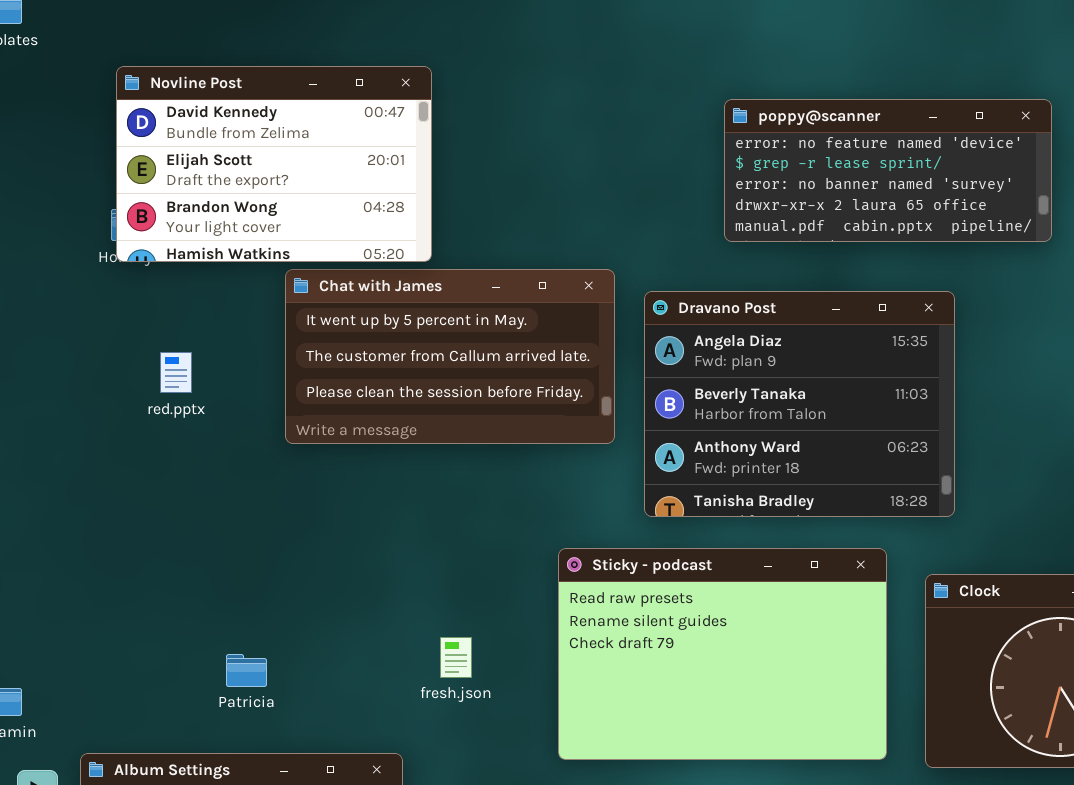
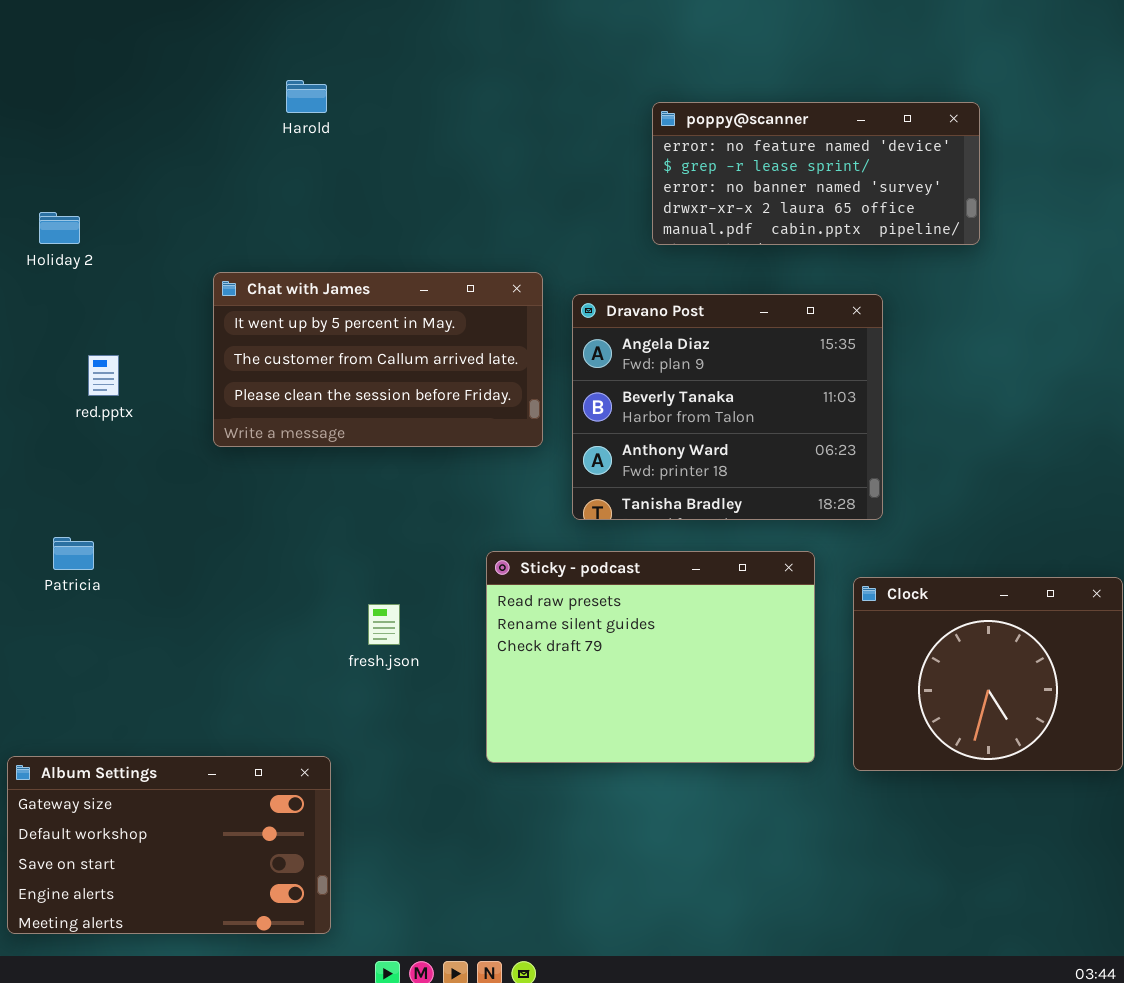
Novline Post: [116,66,432,262] -> none, closed
fresh.json: [440,637,472,678] -> [368,604,400,645], moved
Patricia: [226,654,267,687] -> [53,537,94,570], moved

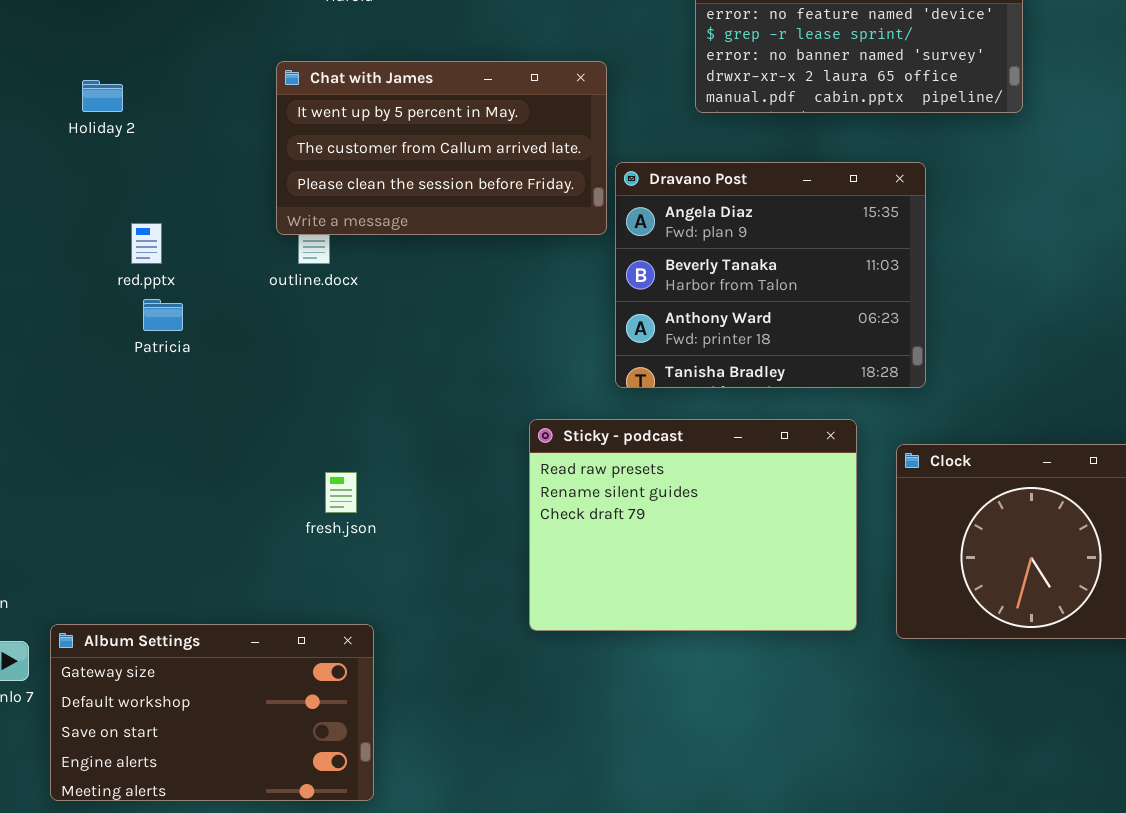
Chat with James: [213,272,543,447] -> [276,61,607,235], moved
Patricia: [53,537,94,570] -> [143,299,183,331], moved
fresh.json: [368,604,400,645] -> [325,472,357,513], moved

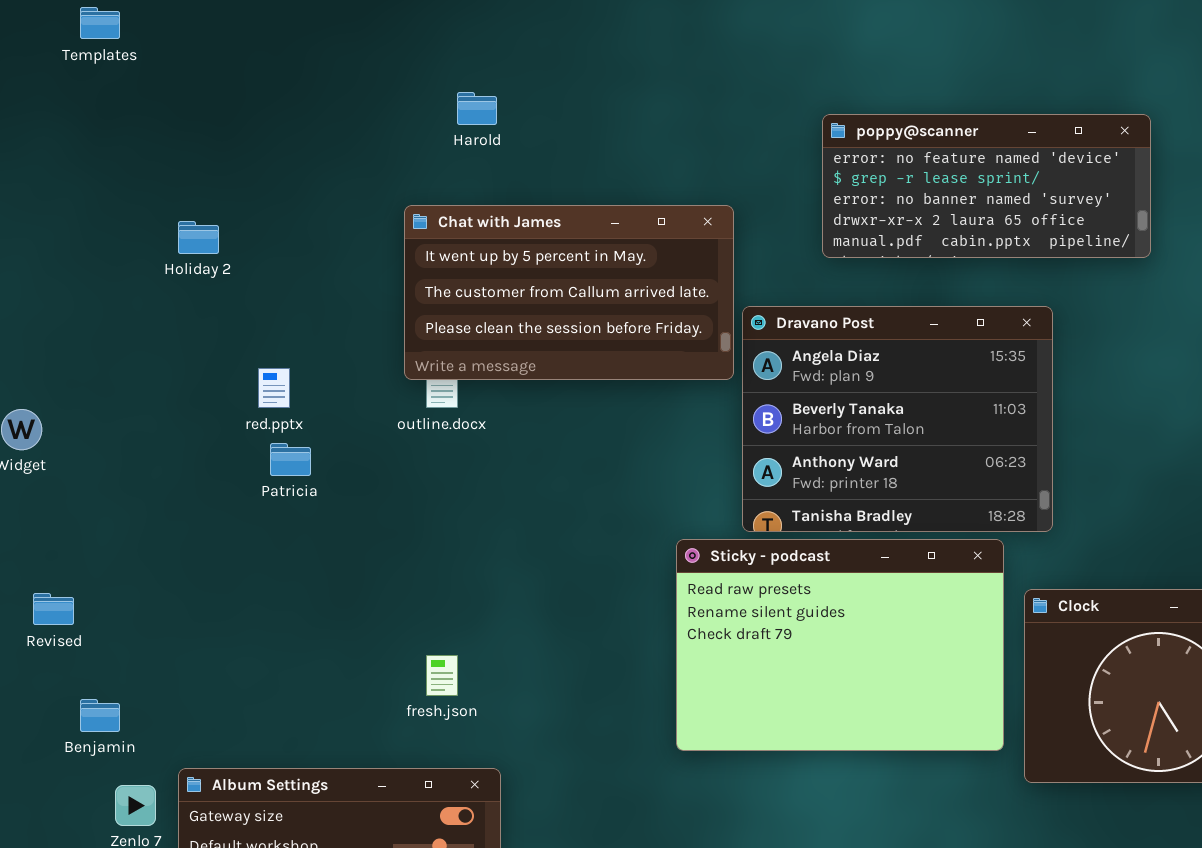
Holiday 2: [82,80,123,112] -> [178,221,219,254], moved
Sticky - podcast: [529,419,857,631] -> [676,539,1004,751], moved
fresh.json: [325,472,357,513] -> [426,655,458,696], moved

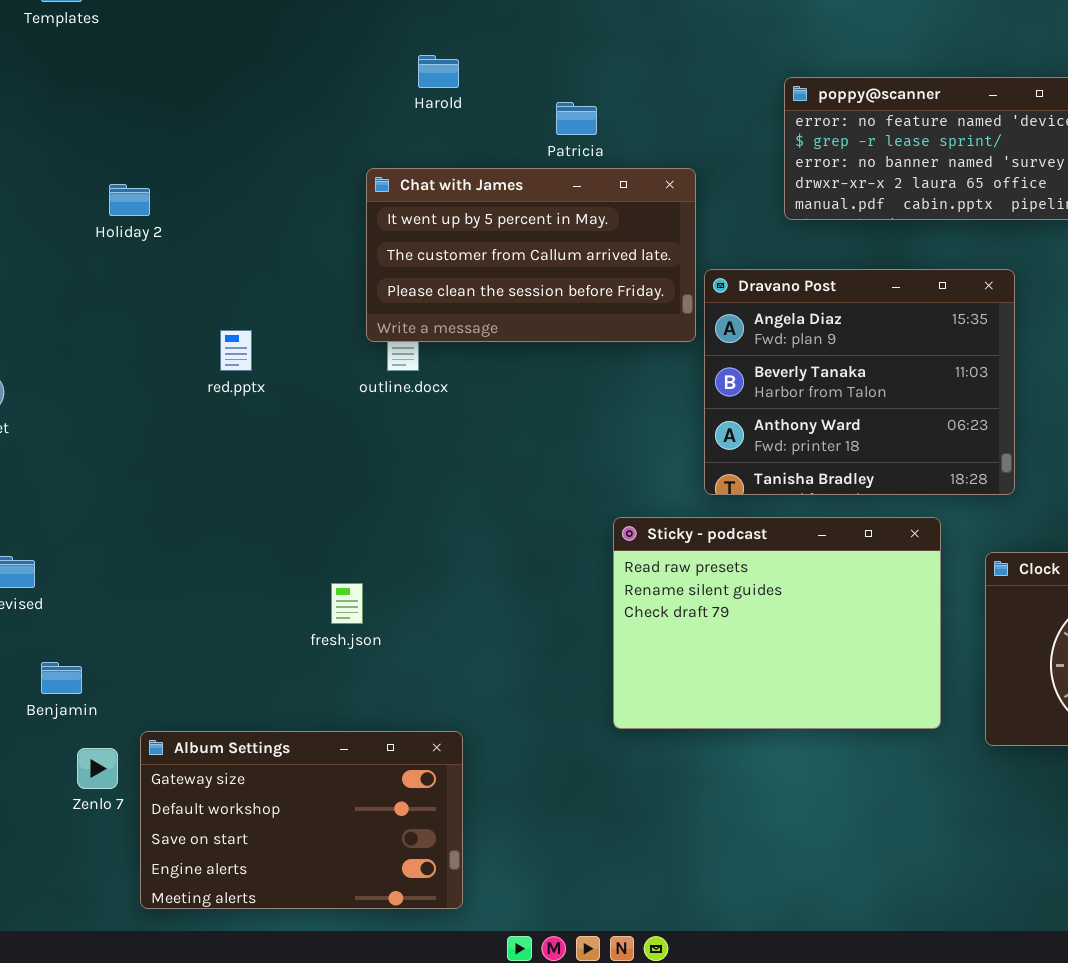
Holiday 2: [178,221,219,254] -> [109,184,150,216], moved
Patricia: [270,443,311,476] -> [556,102,597,135], moved
Sticky - podcast: [676,539,1004,751] -> [613,517,941,729], moved
fresh.json: [426,655,458,696] -> [331,583,363,624], moved

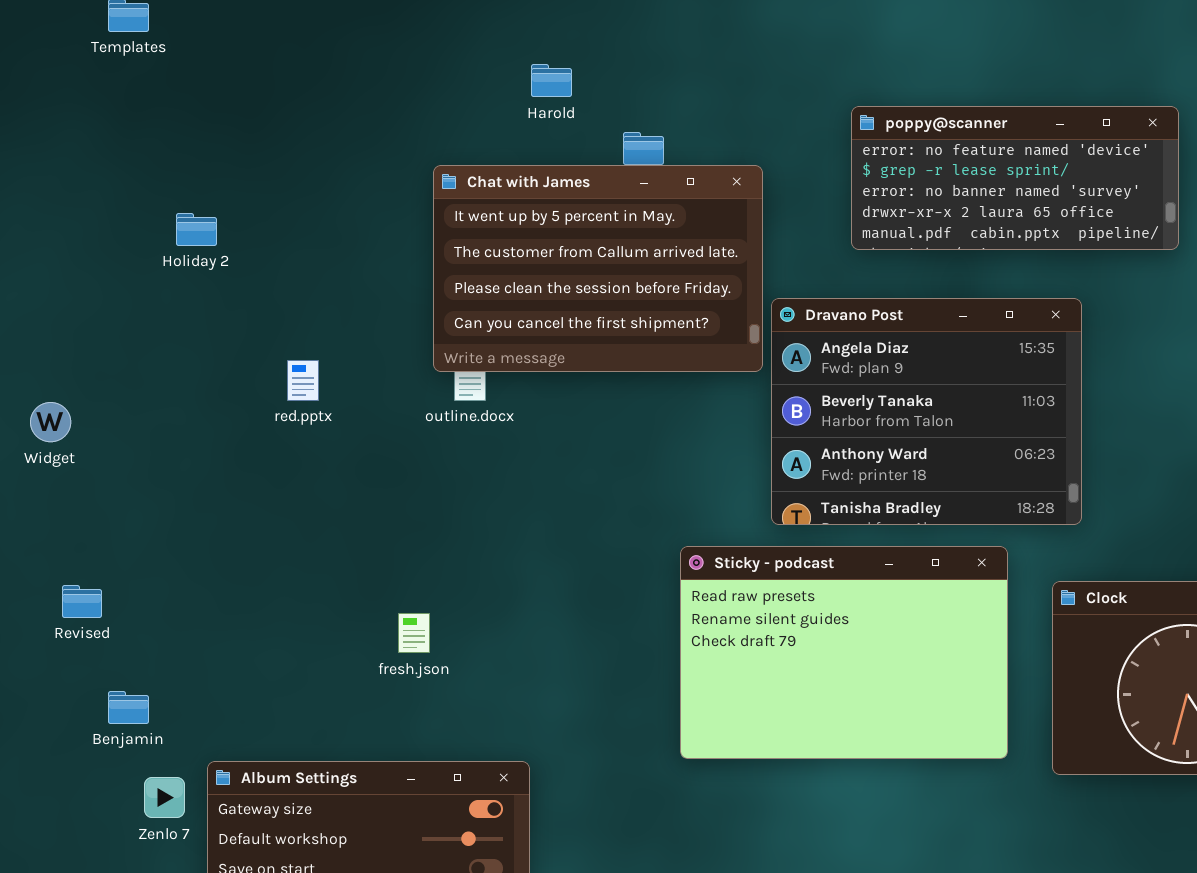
Harold: [418,55,459,88] -> [531,64,572,97], moved
Chat with James: [366,168,696,342] -> [433,165,763,372], resized

